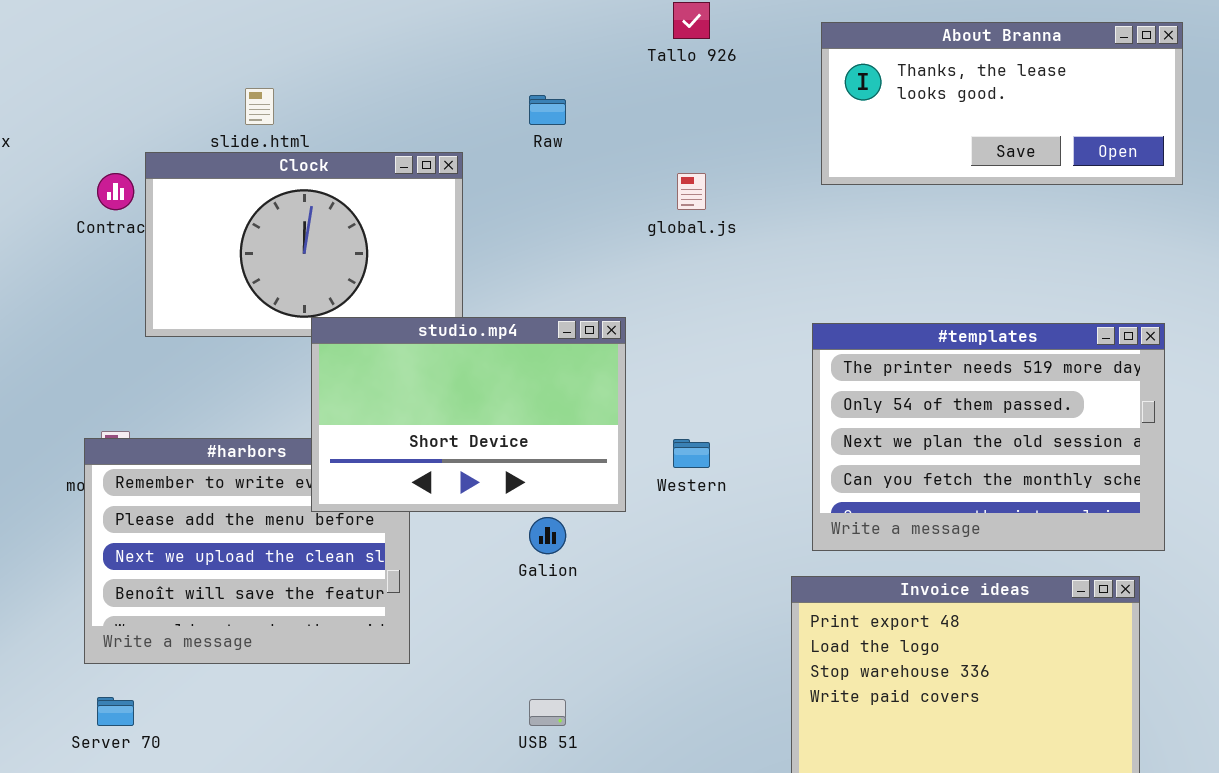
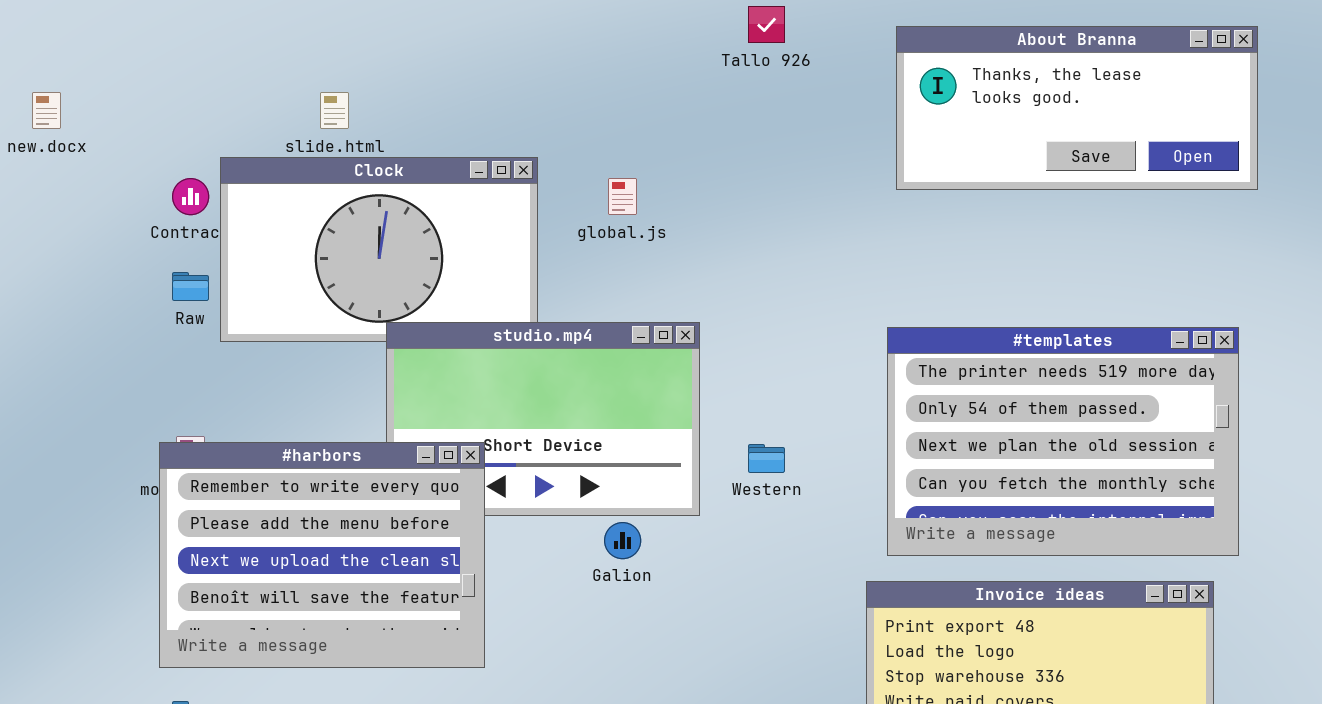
Raw: [529,95,566,125] -> [172,272,209,301], moved
global.js: [677,173,706,210] -> [608,178,637,215], moved
#harbors: [84,438,410,664] -> [159,442,485,668], raised

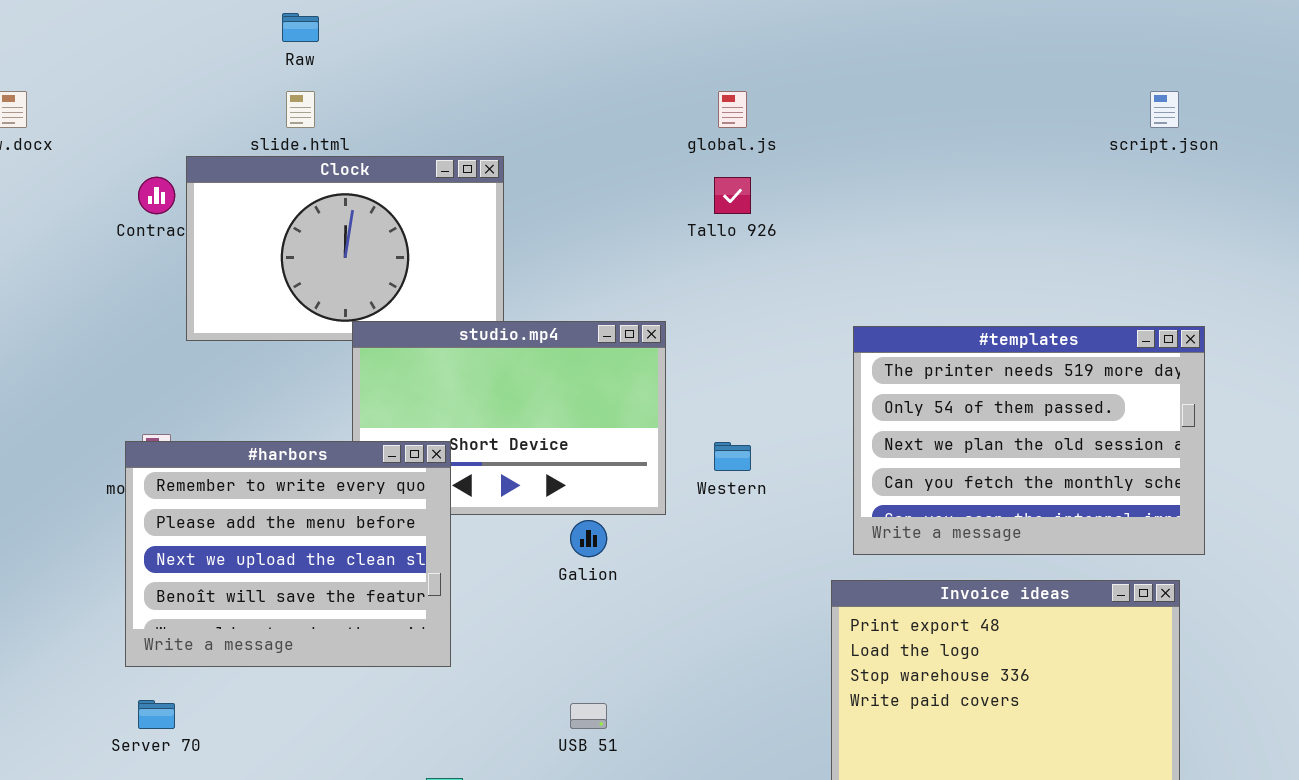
Tallo 926: [748,6,785,43] -> [714,177,751,214], moved
About Branna: [896,26,1258,190] -> none, closed
global.js: [608,178,637,215] -> [718,91,747,128], moved
Raw: [172,272,209,301] -> [282,13,319,42], moved

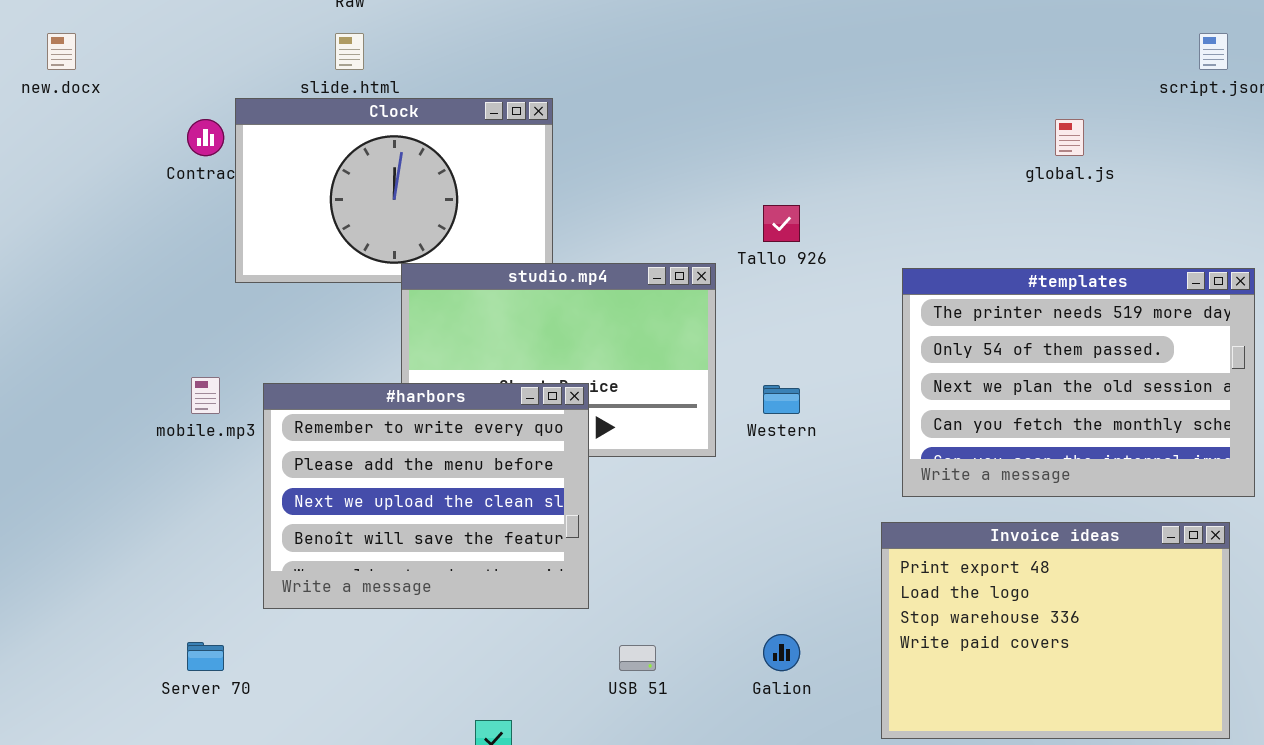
global.js: [718,91,747,128] -> [1055,119,1084,156], moved
Tallo 926: [714,177,751,214] -> [763,205,800,242], moved
#harbors: [125,441,451,667] -> [263,383,589,609], moved
Galion: [570,520,607,557] -> [763,634,800,671], moved

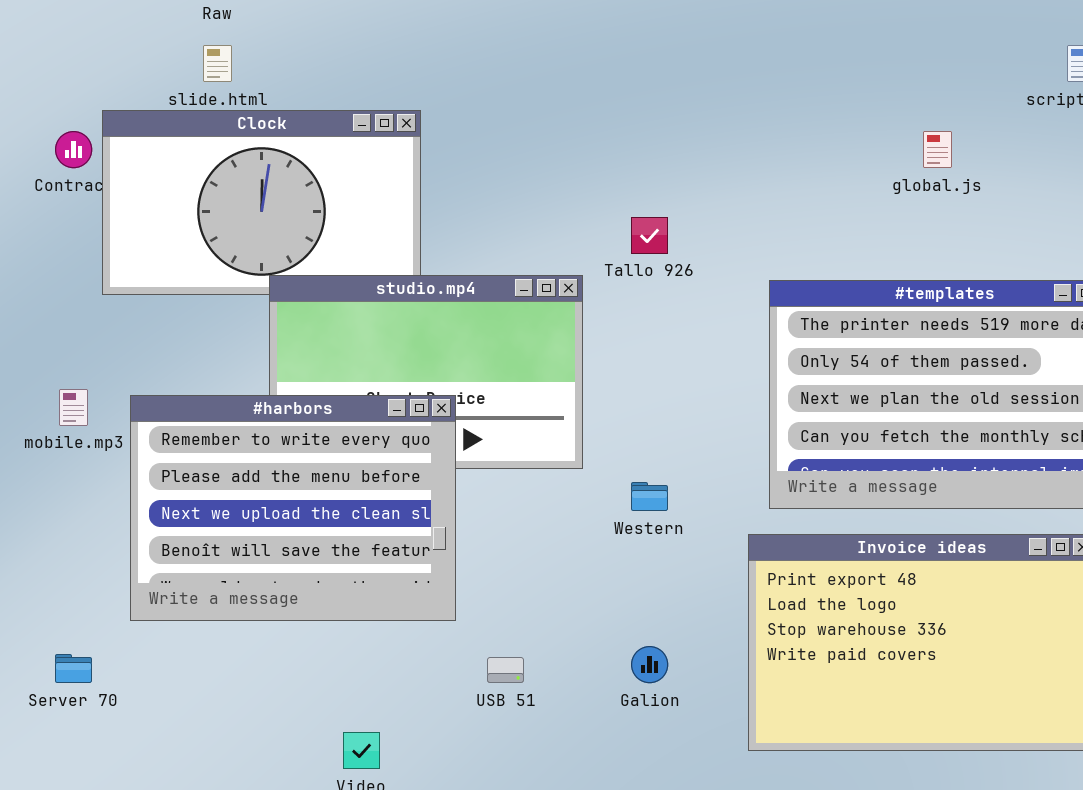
Western: [763,385,800,414] -> [631,482,668,511], moved

